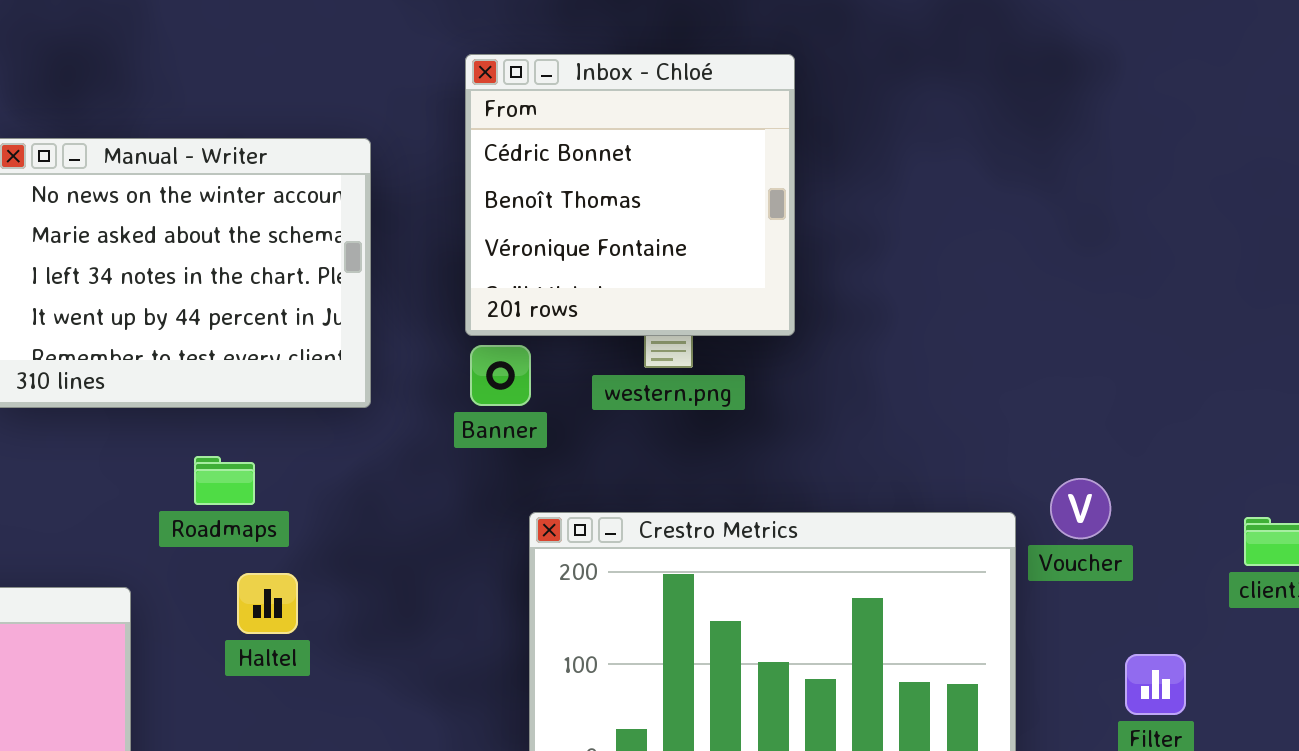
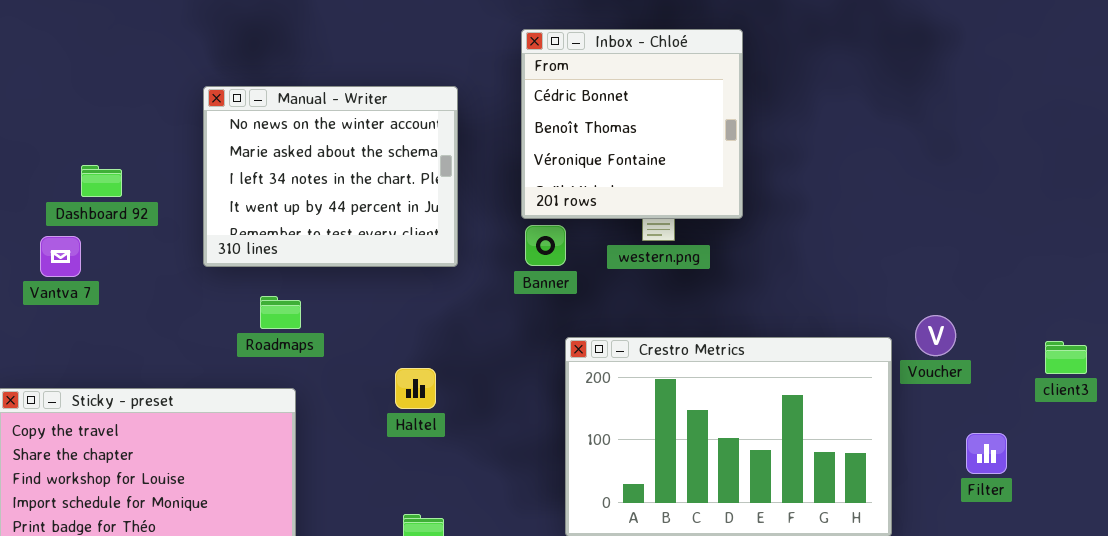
Roadmaps: [194,456,255,505] -> [260,296,301,329], moved
Haltel: [237,573,298,634] -> [395,368,436,409], moved

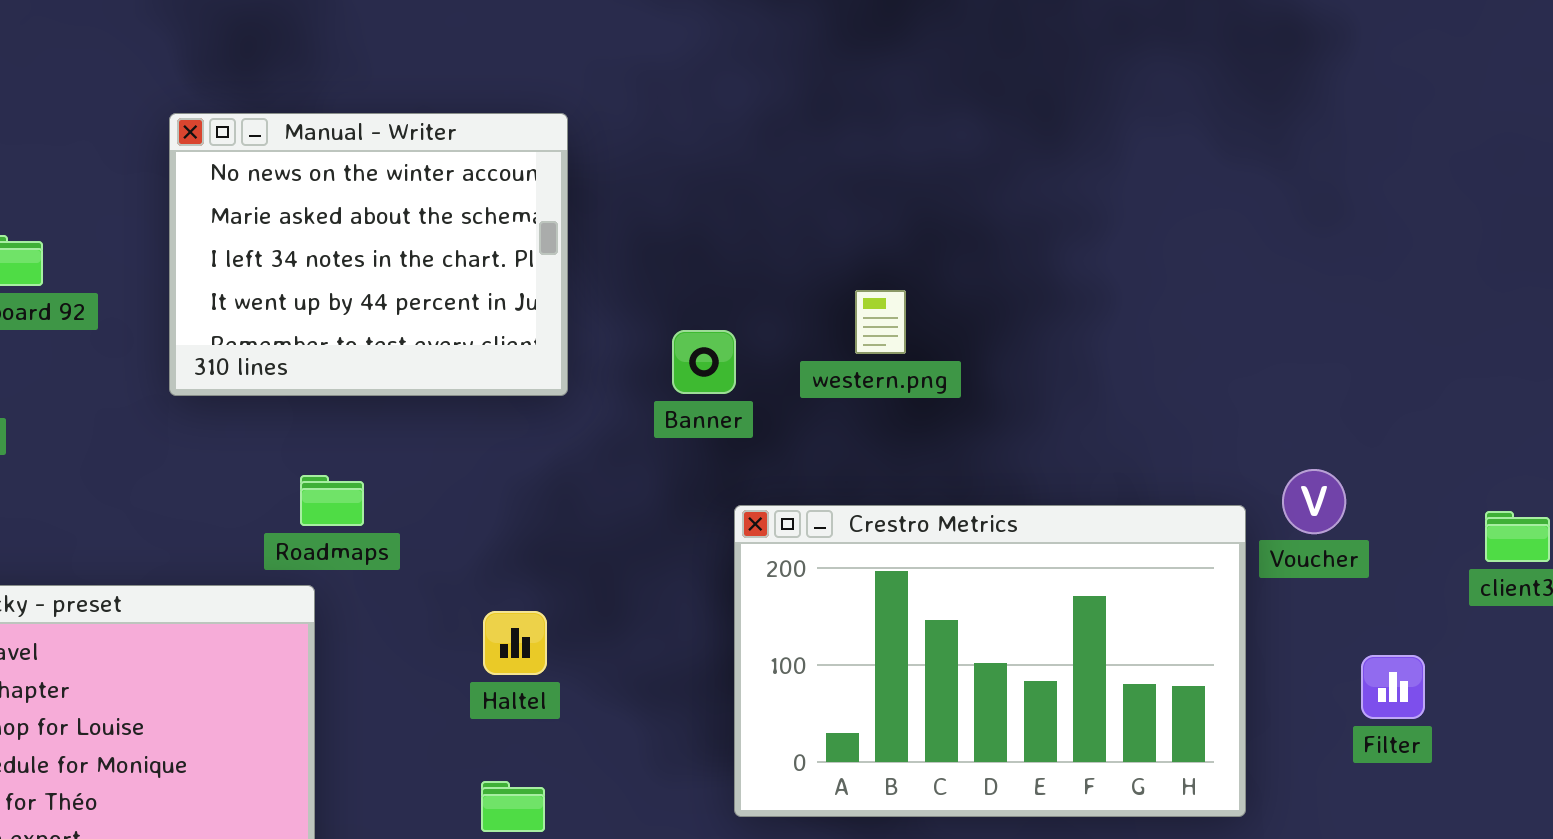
Inbox - Chloé: [521,29,743,219] -> none, closed
Roadmaps: [260,296,301,329] -> [300,475,364,526], moved
Haltel: [395,368,436,409] -> [483,611,547,675], moved

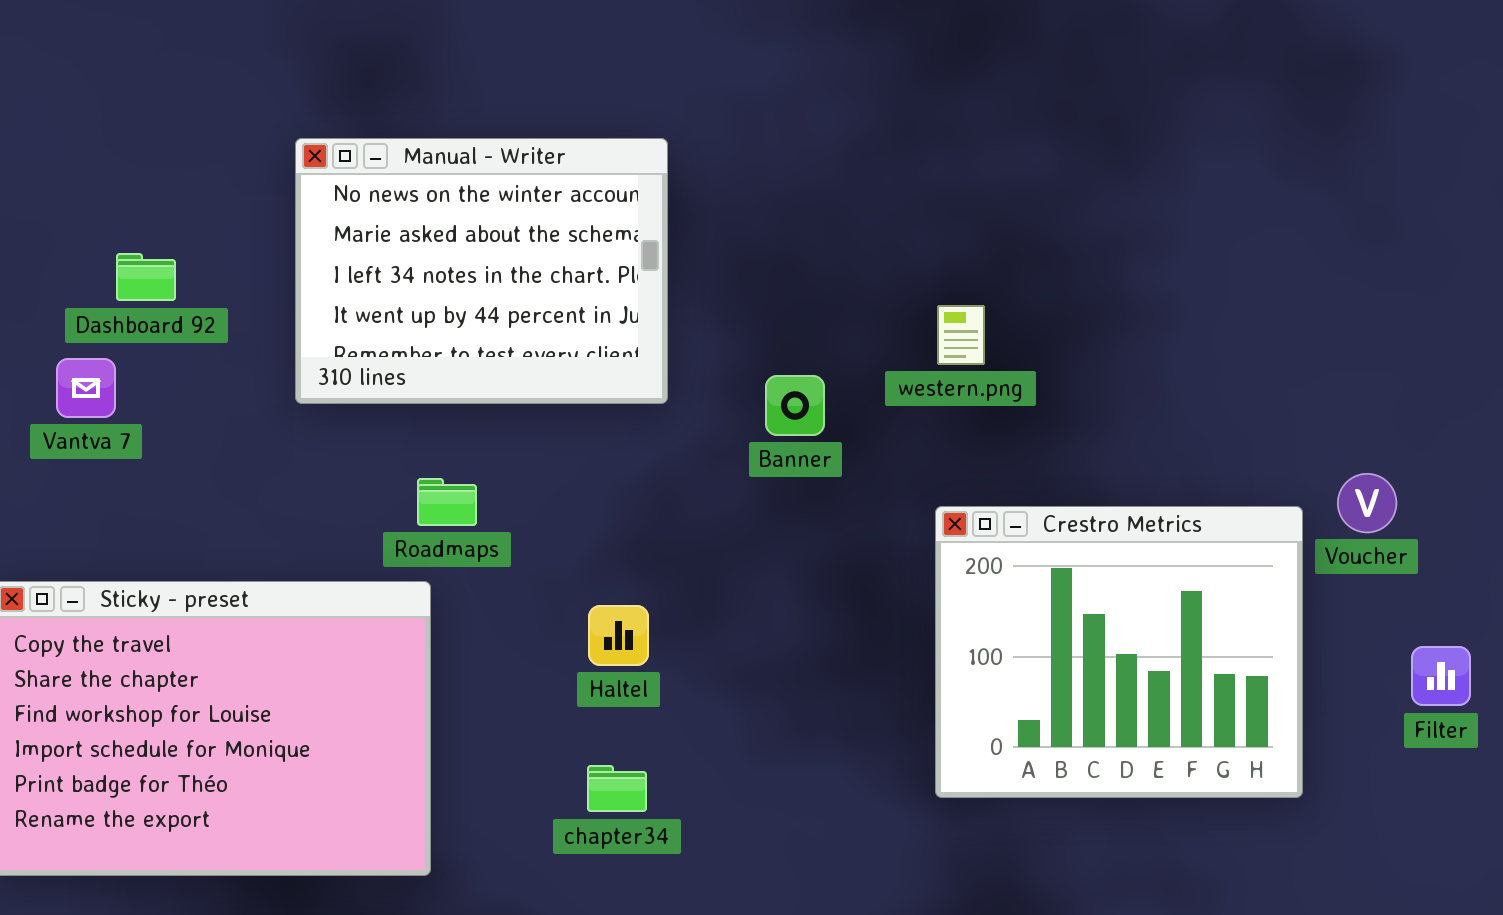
Banner: [672,330,736,394] -> [765,375,825,436], moved
Crestro Metrics: [734,505,1246,817] -> [935,506,1303,798], resized

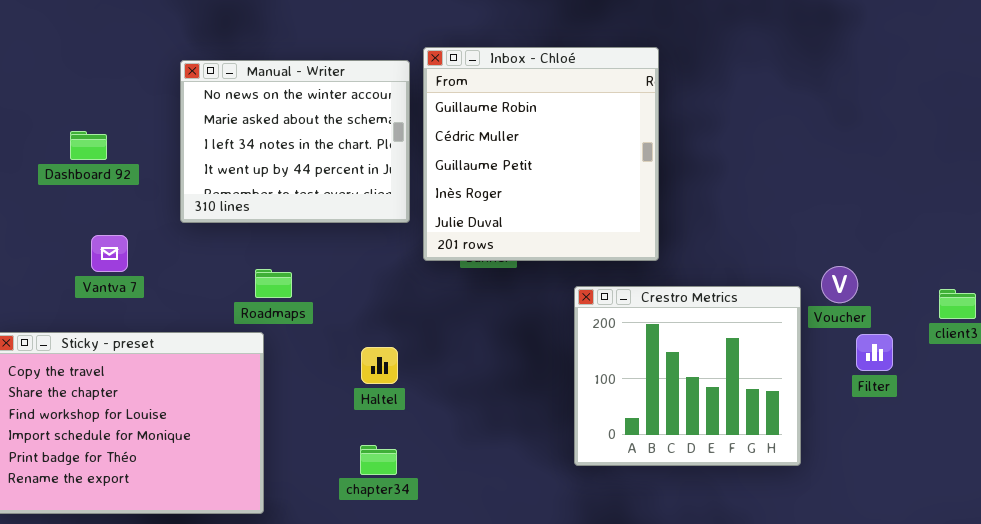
Inbox - Chloé: none -> [423,47,659,261], opened
Vantva 7: [56,358,116,418] -> [91,235,128,272], moved
Filter: [1411,646,1471,706] -> [856,334,893,371], moved

